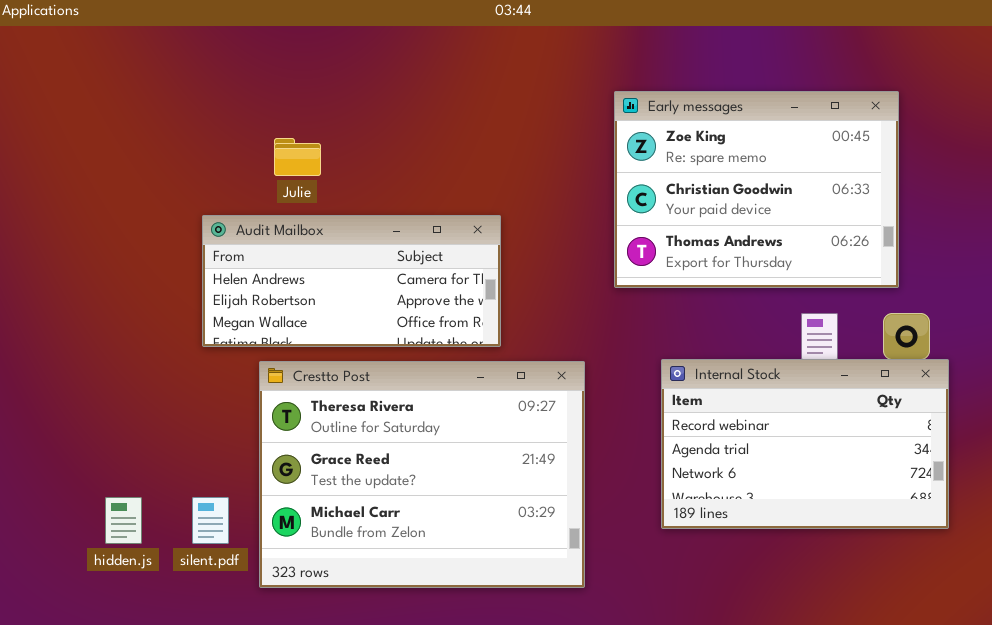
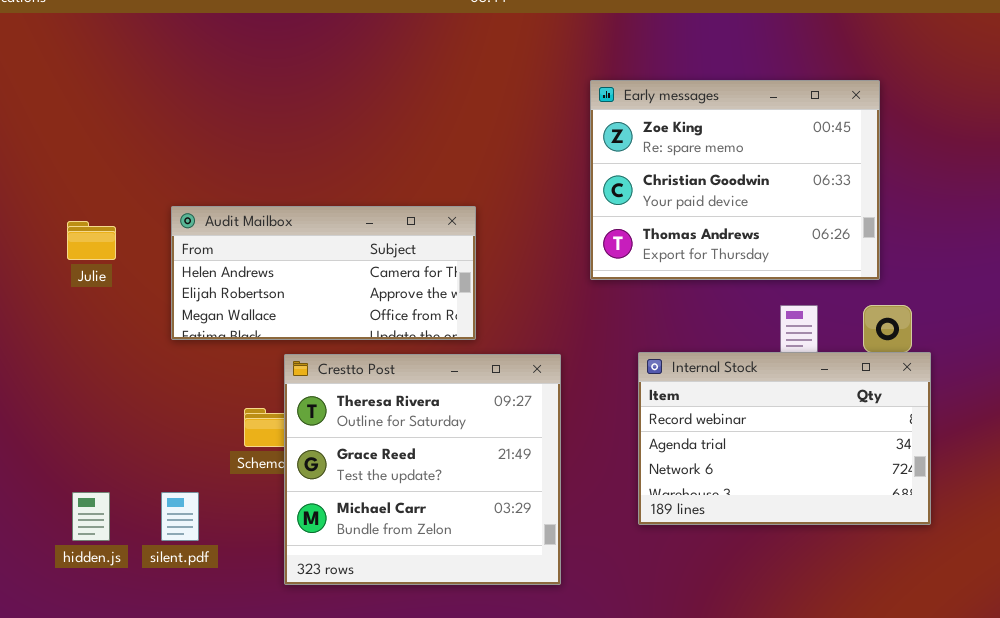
Julie: [274,138,321,176] -> [67,221,116,260], moved
Crestto Post: [259,361,585,588] -> [284,354,561,585], resized

